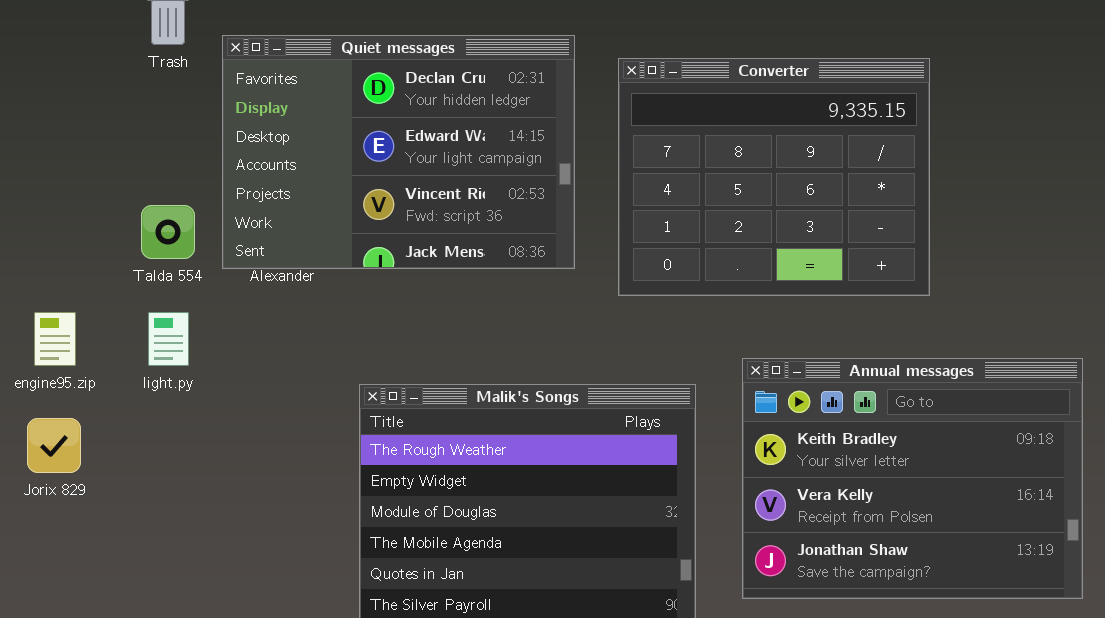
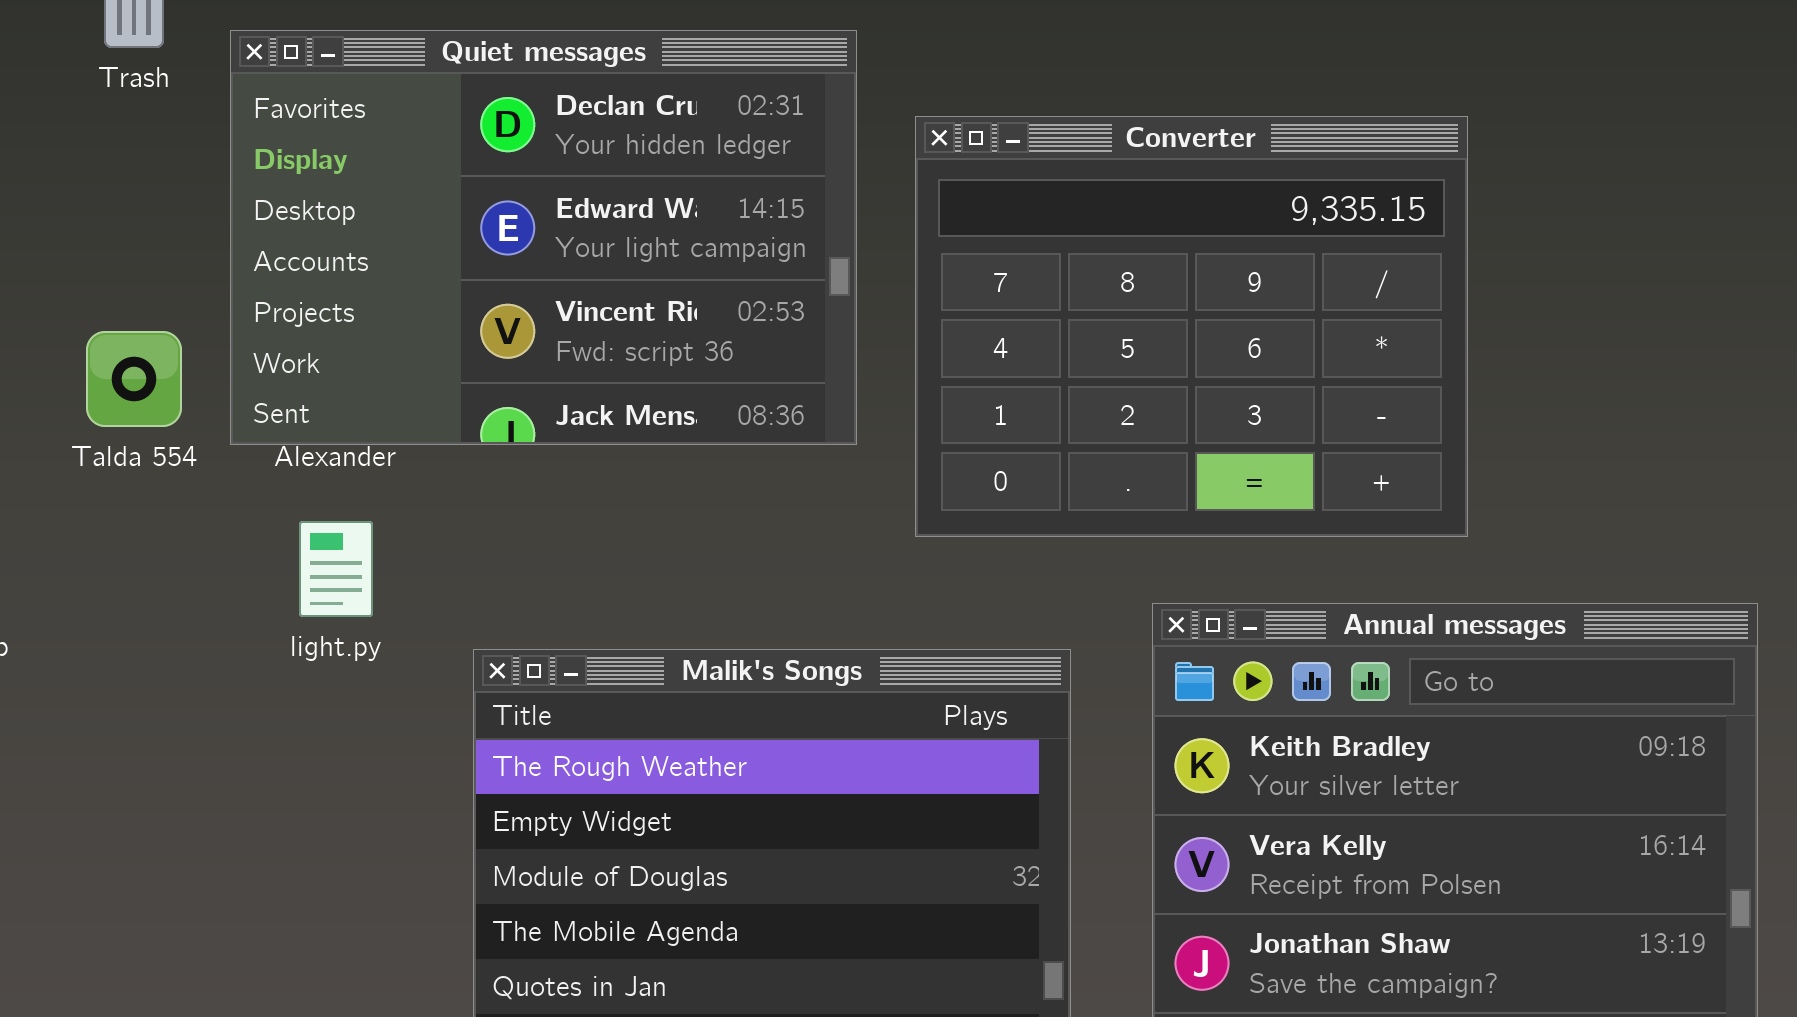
Converter: [618,58,930,296] -> [915,116,1468,537], moved
light.py: [148,312,189,366] -> [299,521,373,617], moved

